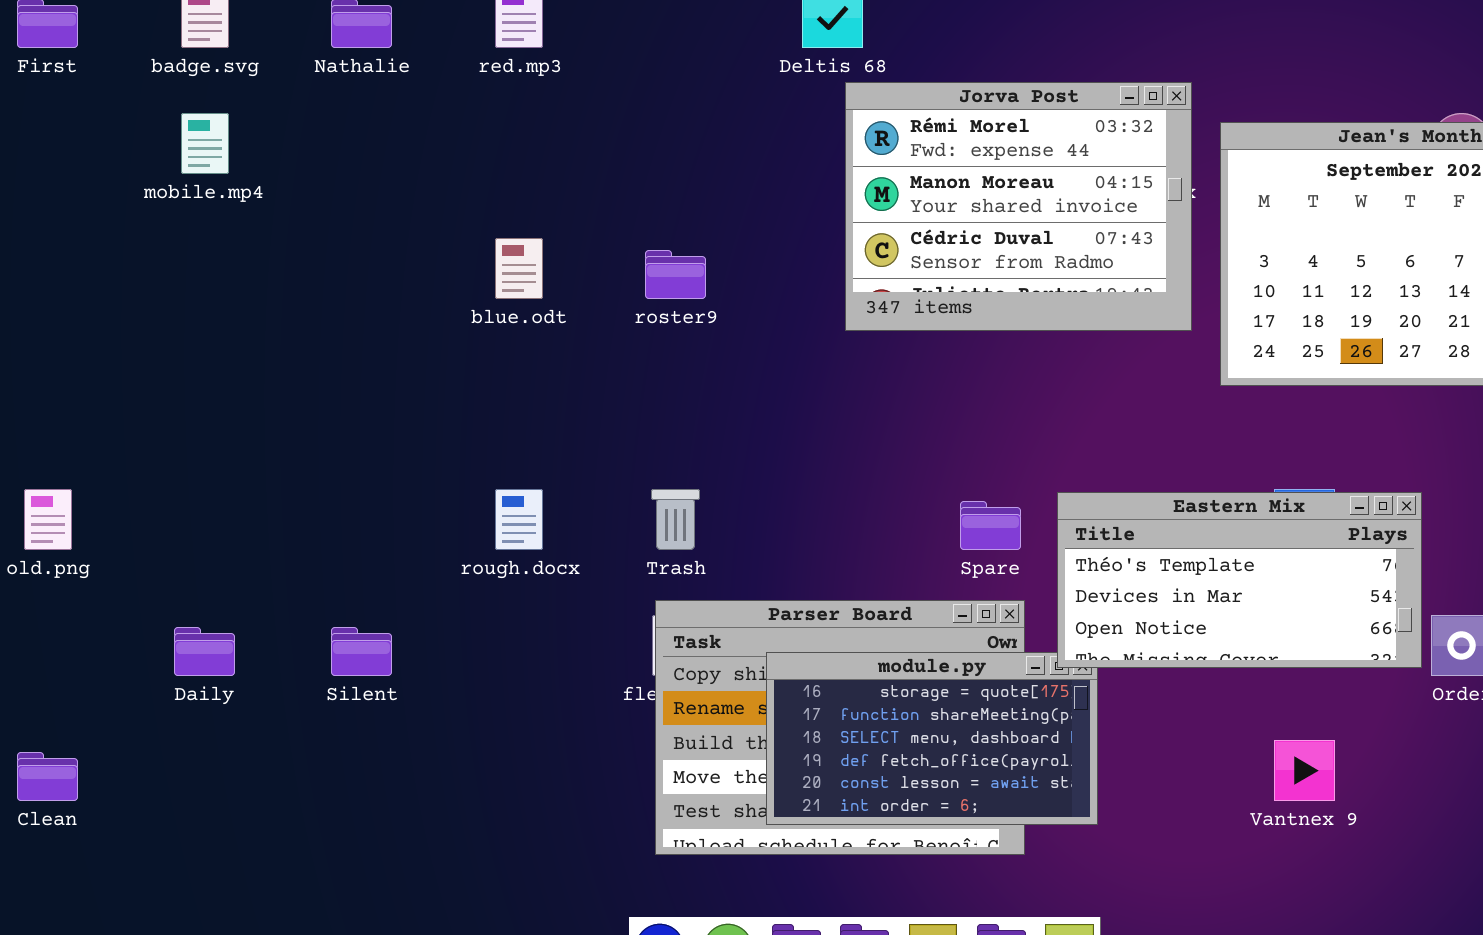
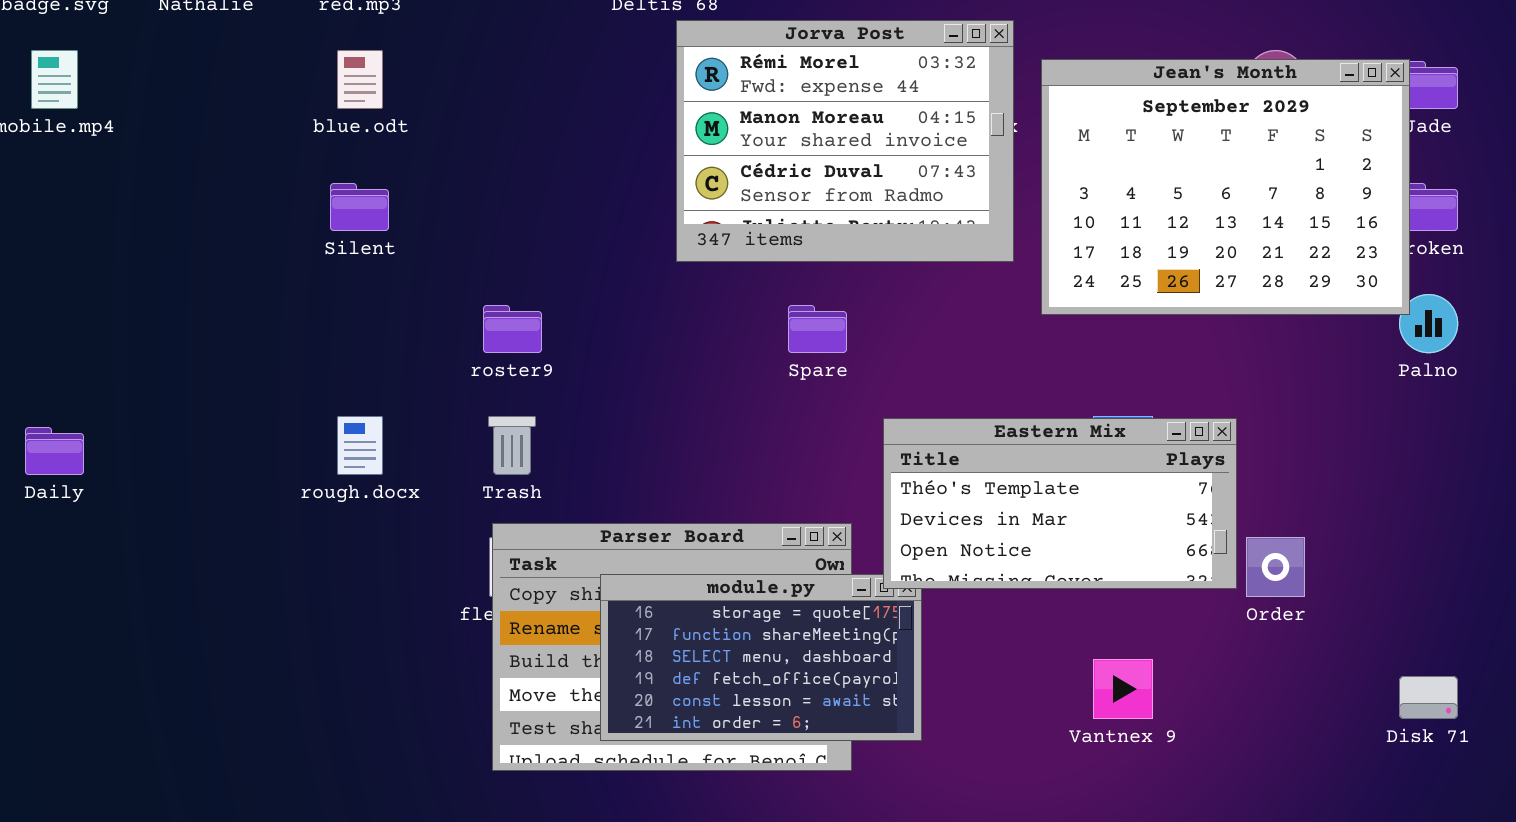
blue.odt: [495,238,543,299] -> [337,50,383,109], moved
roster9: [645,250,706,299] -> [483,305,542,353], moved
Spare: [960,501,1021,550] -> [788,305,847,353], moved
Daily: [174,627,235,676] -> [25,427,84,475], moved
Silent: [331,627,392,676] -> [330,183,389,231], moved

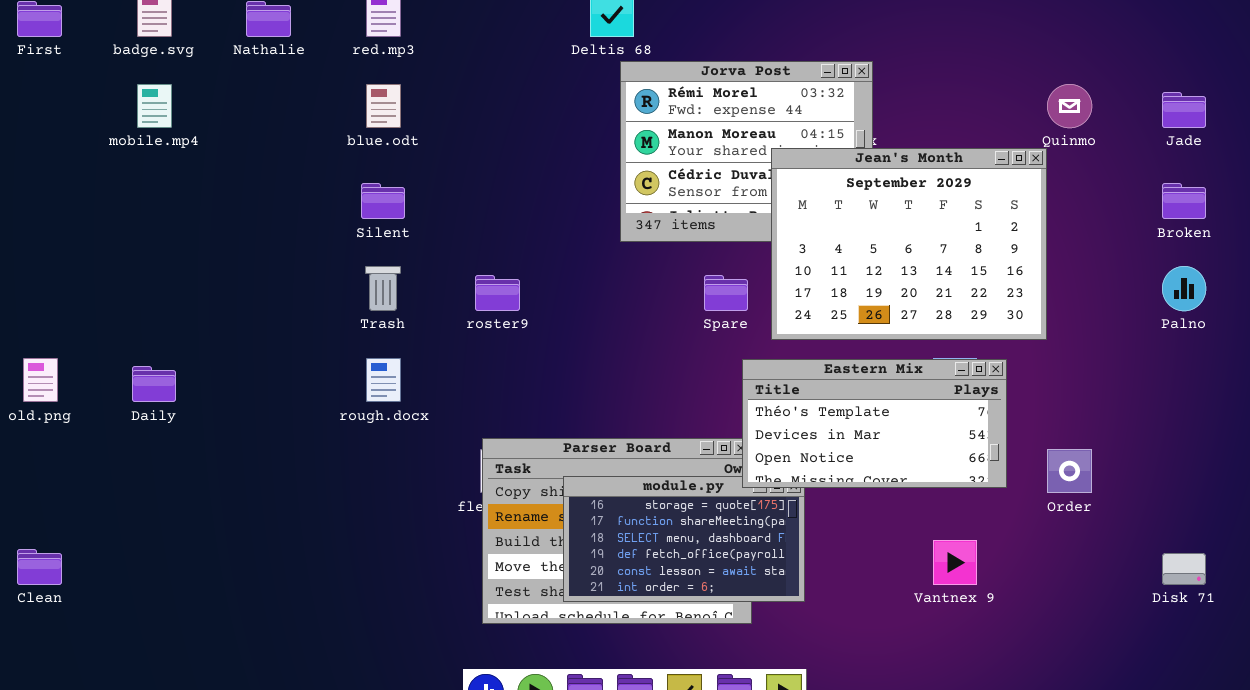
Jean's Month: [1041,59,1410,315] -> [771,148,1047,340], moved
Trash: [488,416,536,475] -> [365,266,401,311], moved
Eastern Mix: [883,418,1237,589] -> [742,359,1007,488], moved

